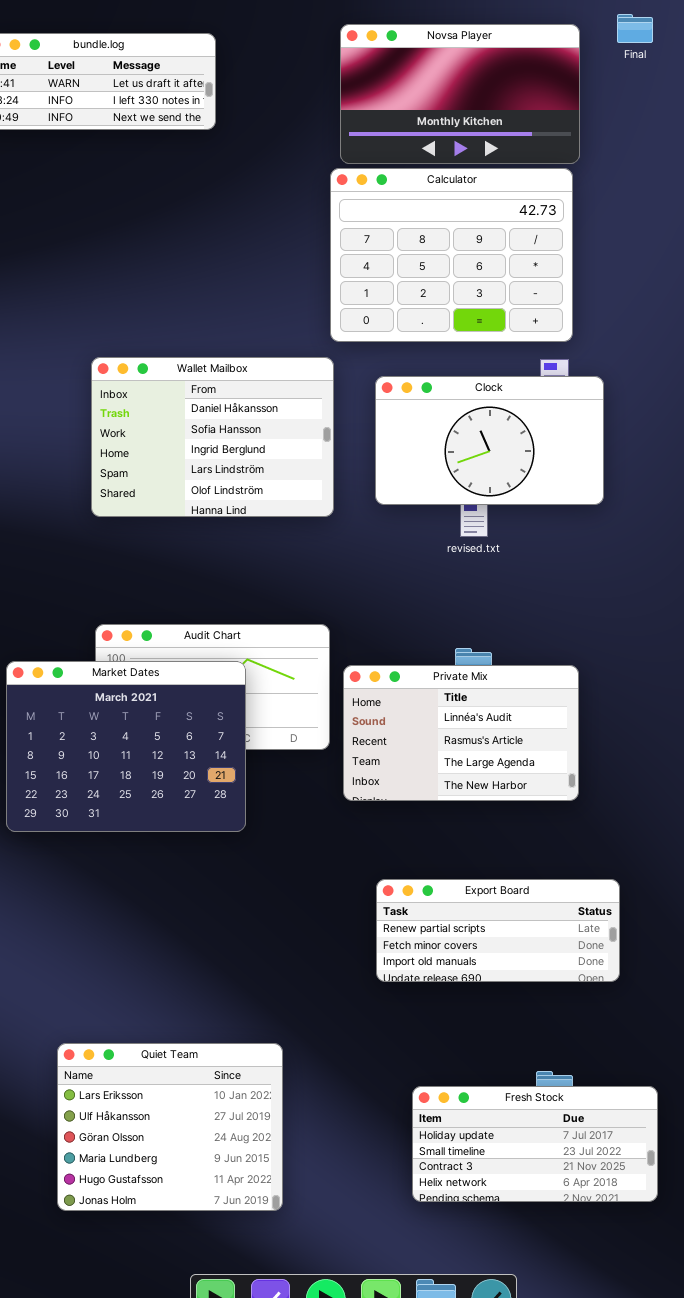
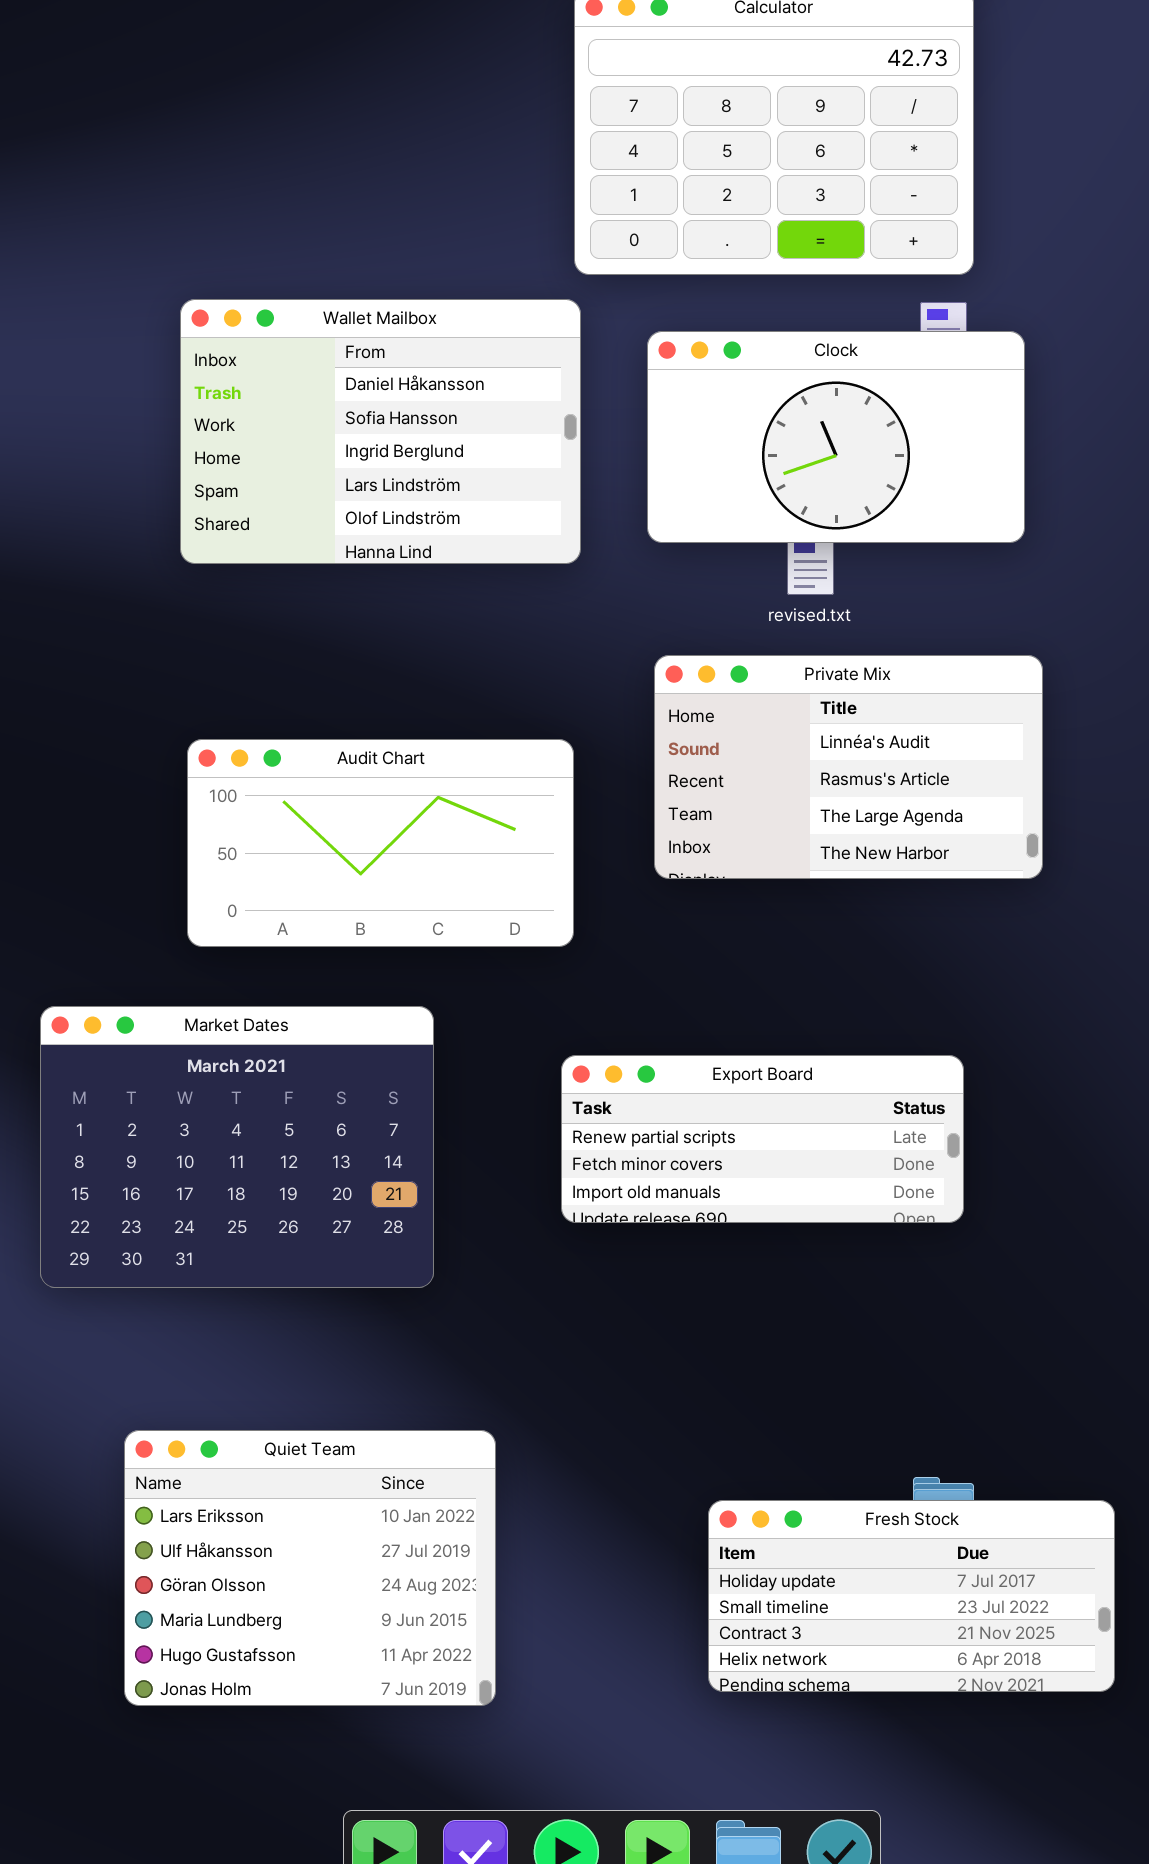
Market Dates: [6,661,246,832] -> [40,1006,434,1288], moved
Private Mix: [343,665,579,801] -> [654,655,1043,879], moved
Export Board: [376,879,620,982] -> [561,1055,964,1223], moved

